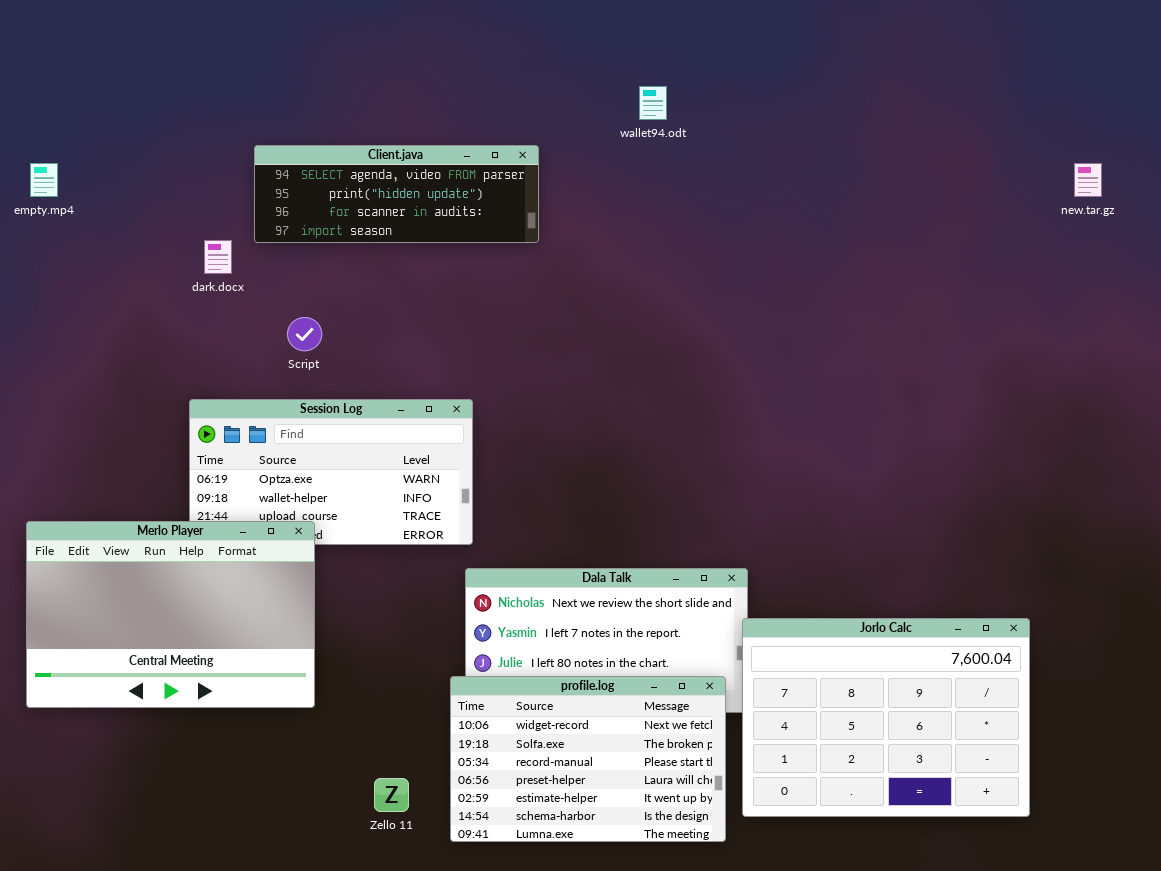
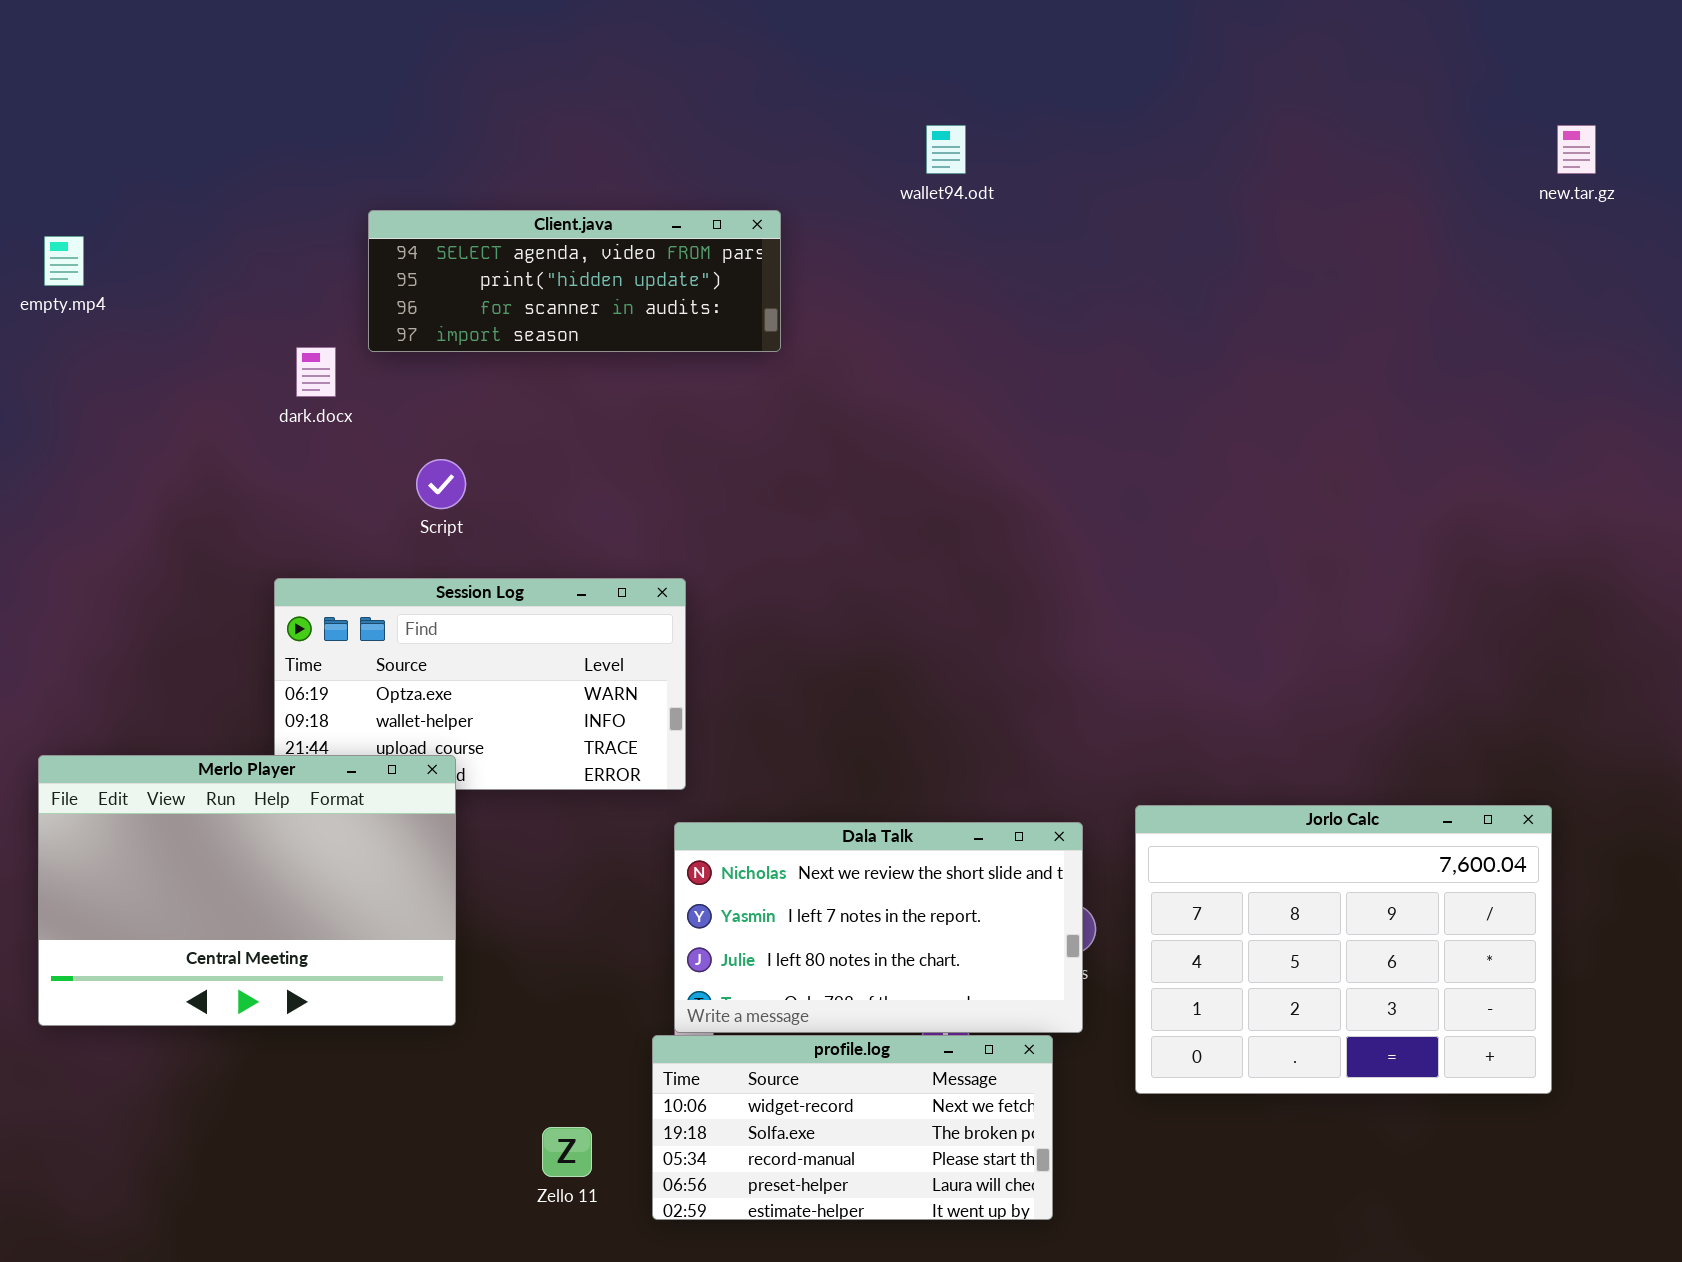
new.tar.gz: [1074,163,1102,197] -> [1557,125,1596,174], moved
Jorlo Calc: [742,618,1030,817] -> [1135,805,1552,1094], moved
profile.log: [450,676,726,842] -> [652,1035,1053,1220], resized

